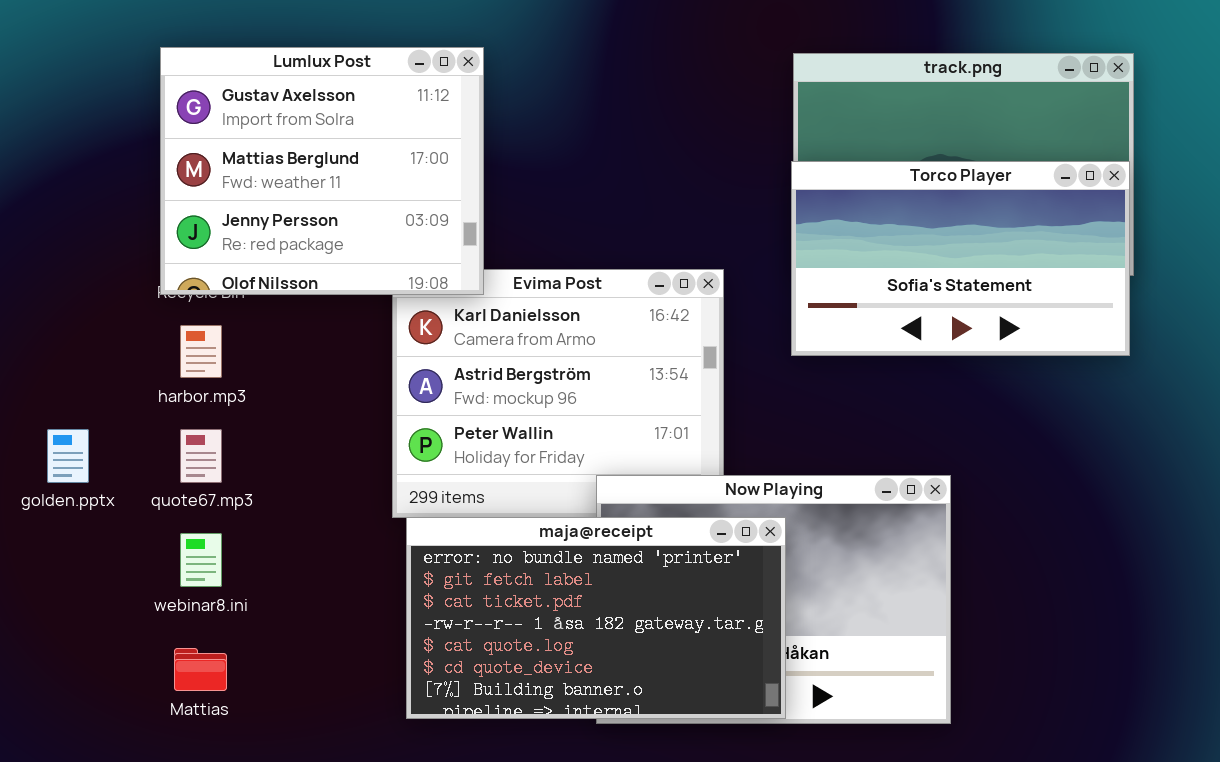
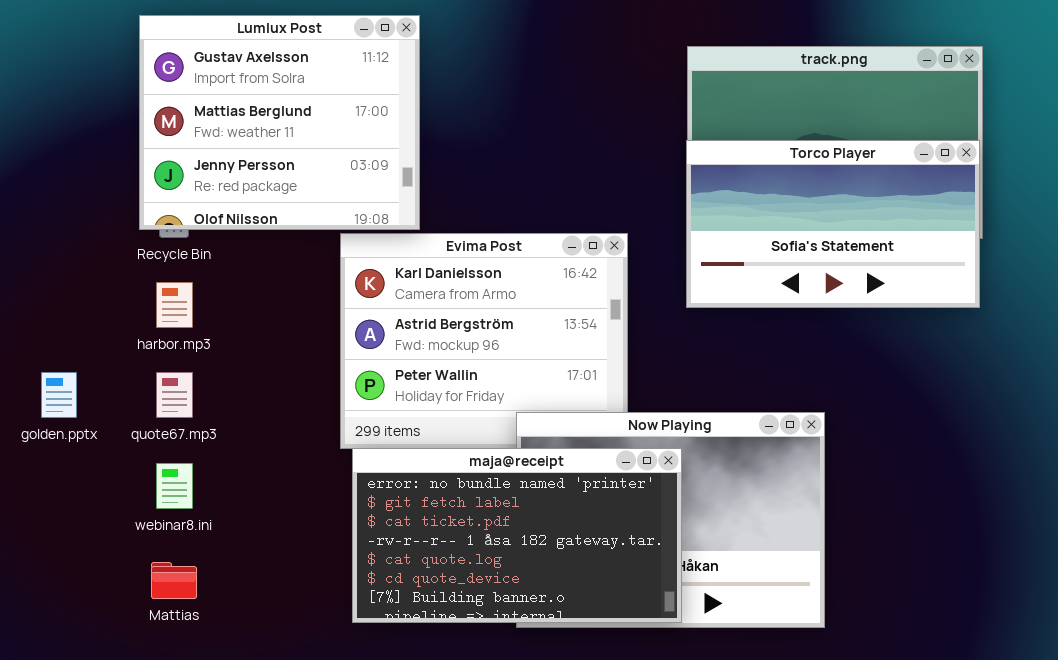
Lumlux Post: [160,47,484,295] -> [139,15,420,230], moved

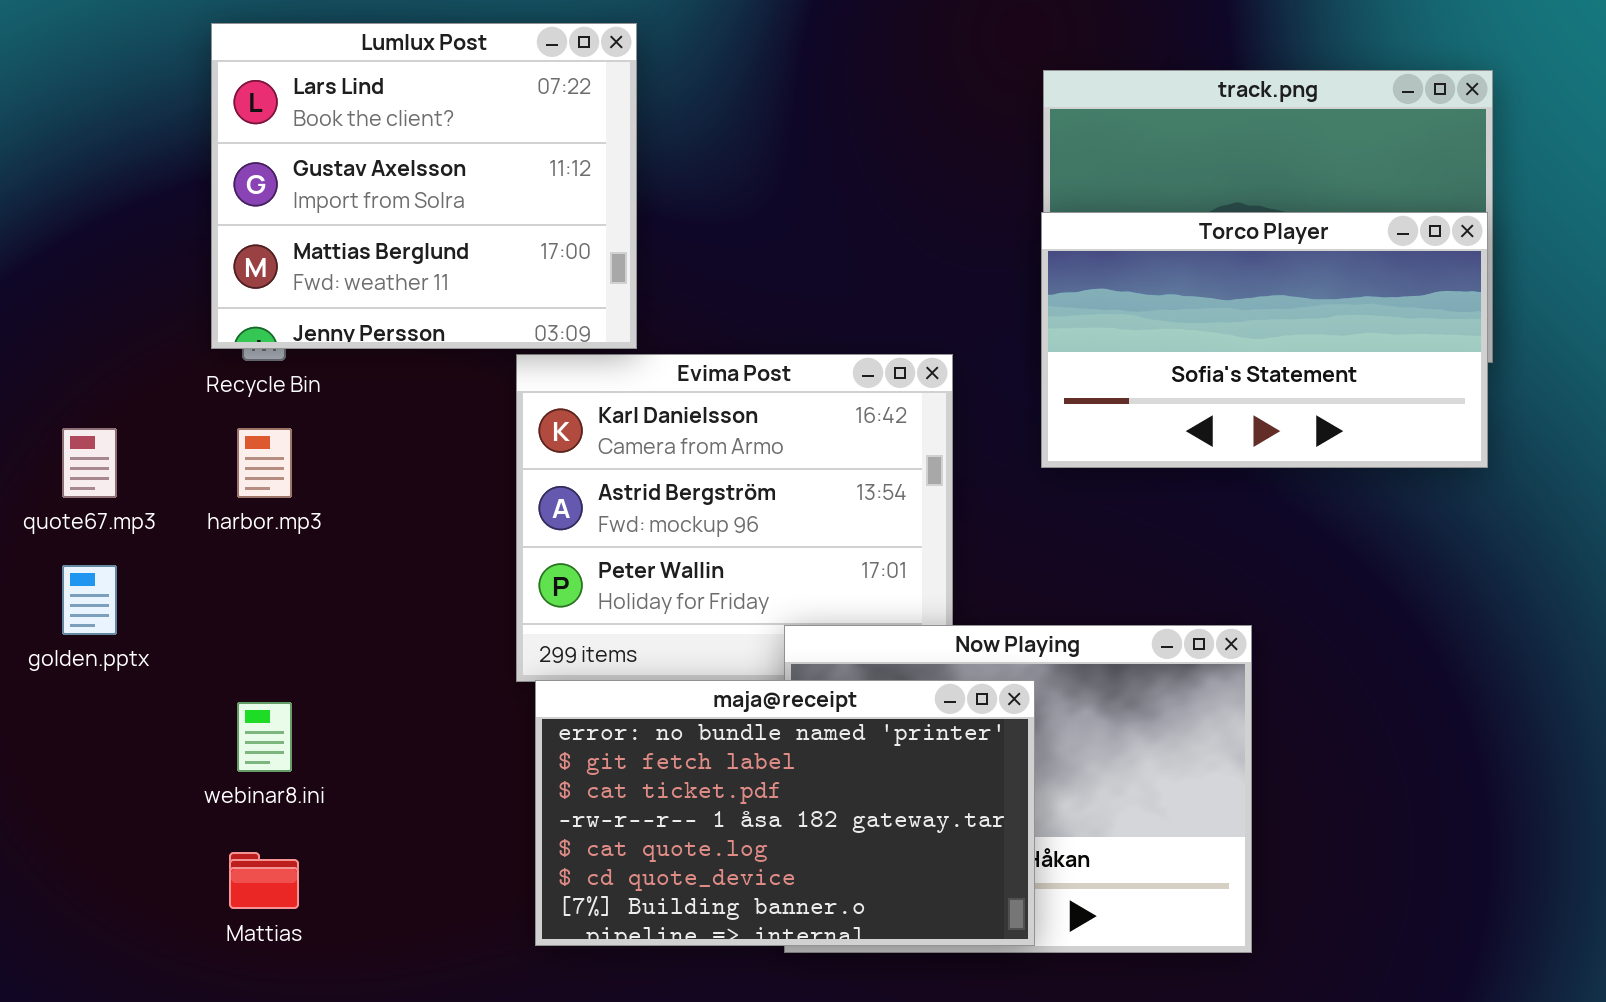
Lumlux Post: [139,15,420,230] -> [211,23,637,349], scrolled up 1 row
quote67.mp3: [156,372,193,418] -> [62,428,117,498], moved

